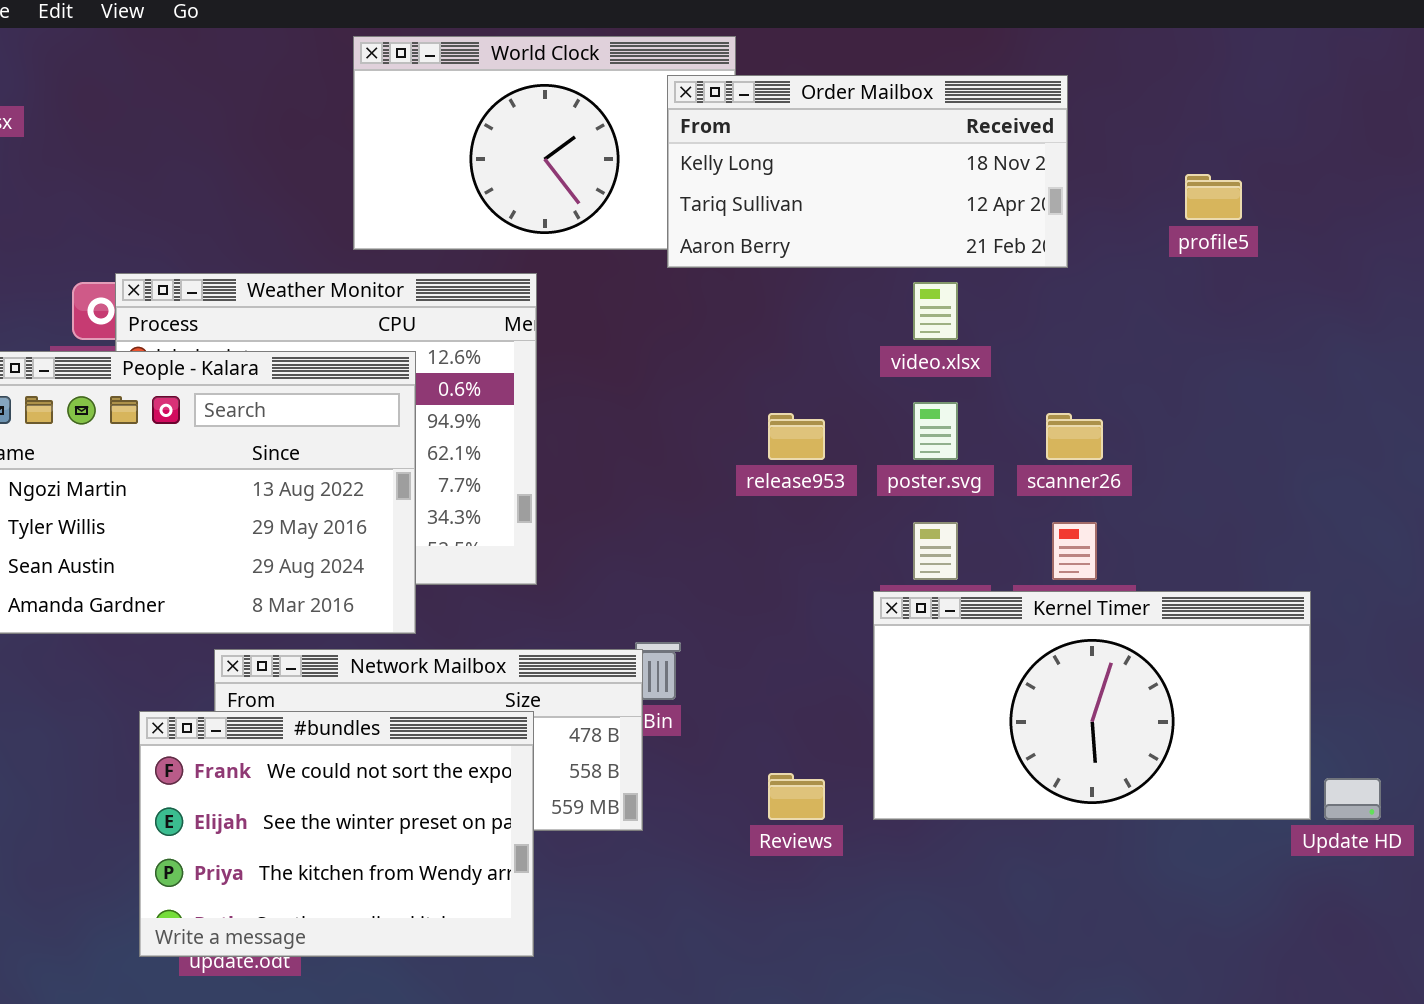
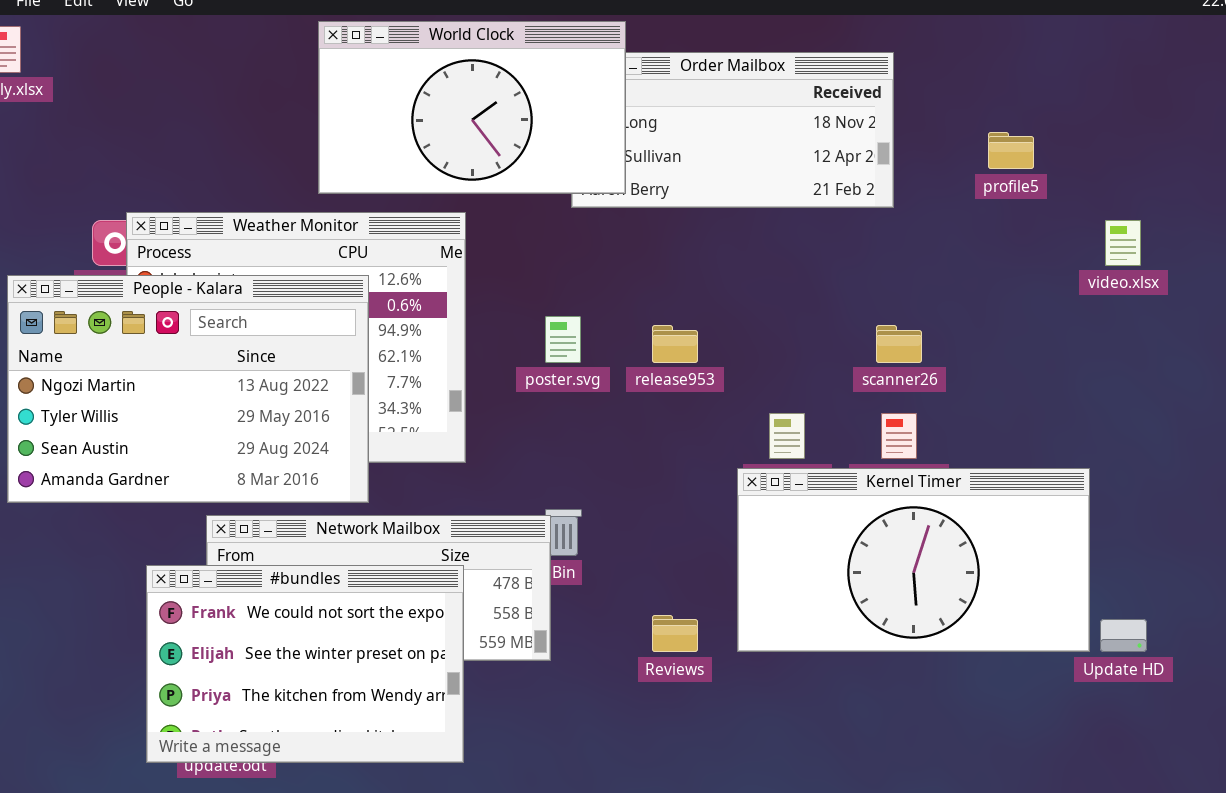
World Clock: [353,36,736,250] -> [318,21,626,194], raised
video.xlsx: [913,282,958,340] -> [1105,220,1141,266], moved
poster.svg: [913,402,958,460] -> [545,316,581,363], moved

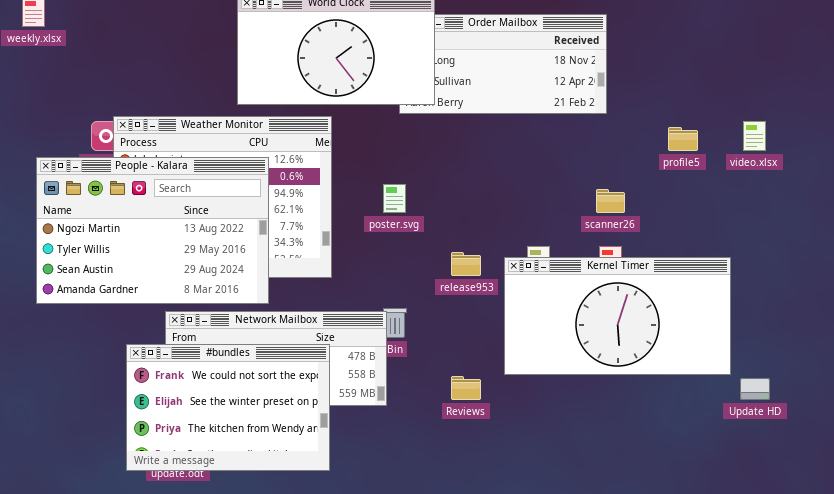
profile5: [988,132,1034,169] -> [668,127,698,151], moved
release953: [652,325,698,363] -> [451,252,481,276], moved
Kernel Timer: [737,468,1090,652] -> [504,257,731,375], moved

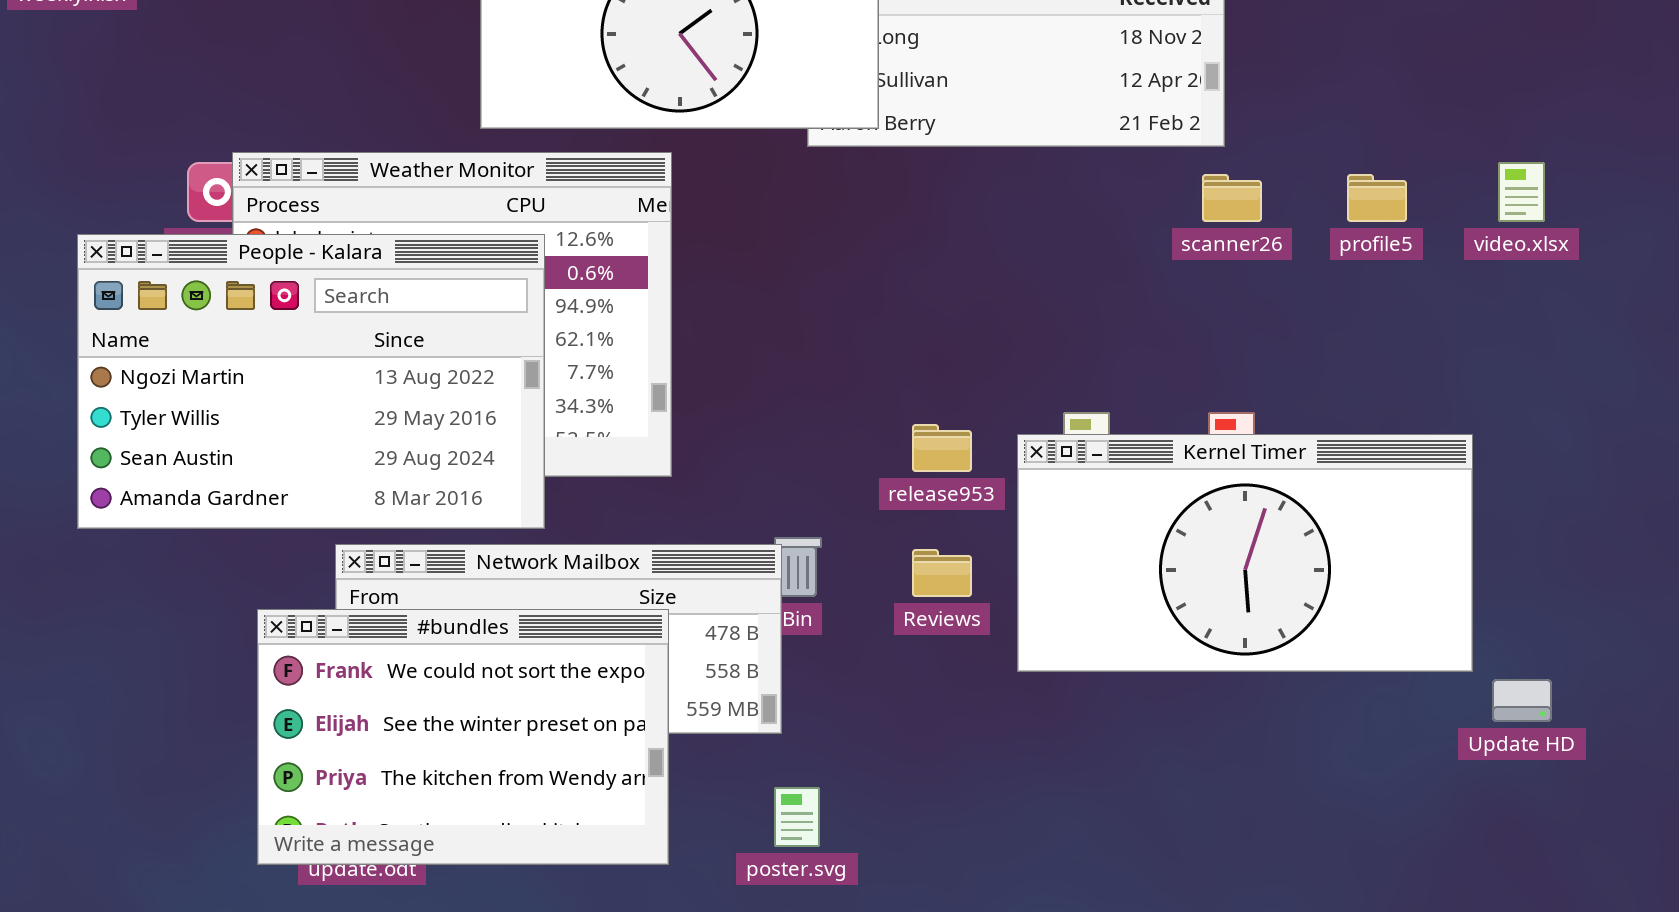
poster.svg: [383,184,406,213] -> [774,787,820,847], moved
scanner26: [596,189,625,213] -> [1202,174,1262,222], moved
Reviews: [451,376,481,400] -> [912,549,972,597], moved

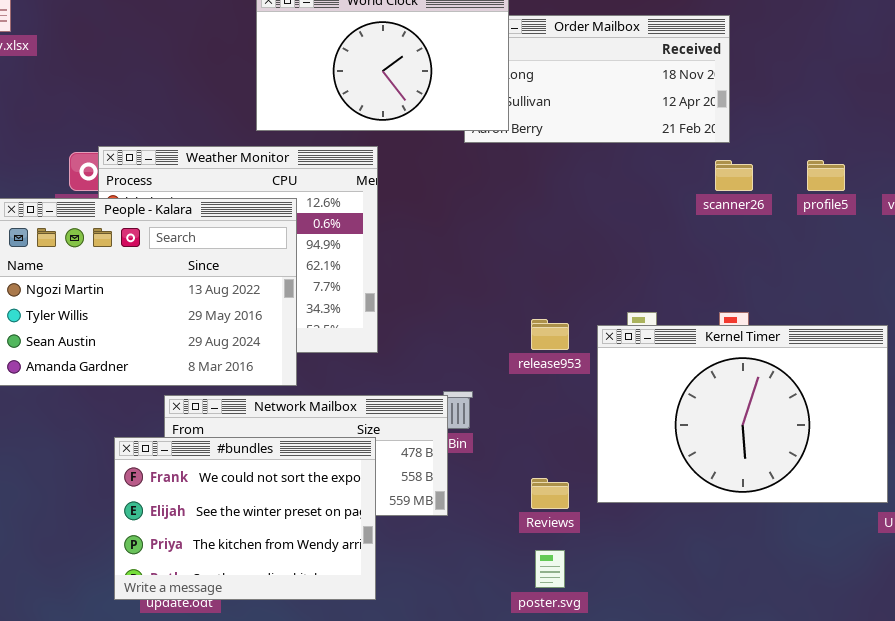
Kernel Timer: [1017,434,1473,672] -> [597,325,888,503], resized
Reviews: [912,549,972,597] -> [531,478,569,509], moved
poster.svg: [774,787,820,847] -> [535,550,565,588], moved

